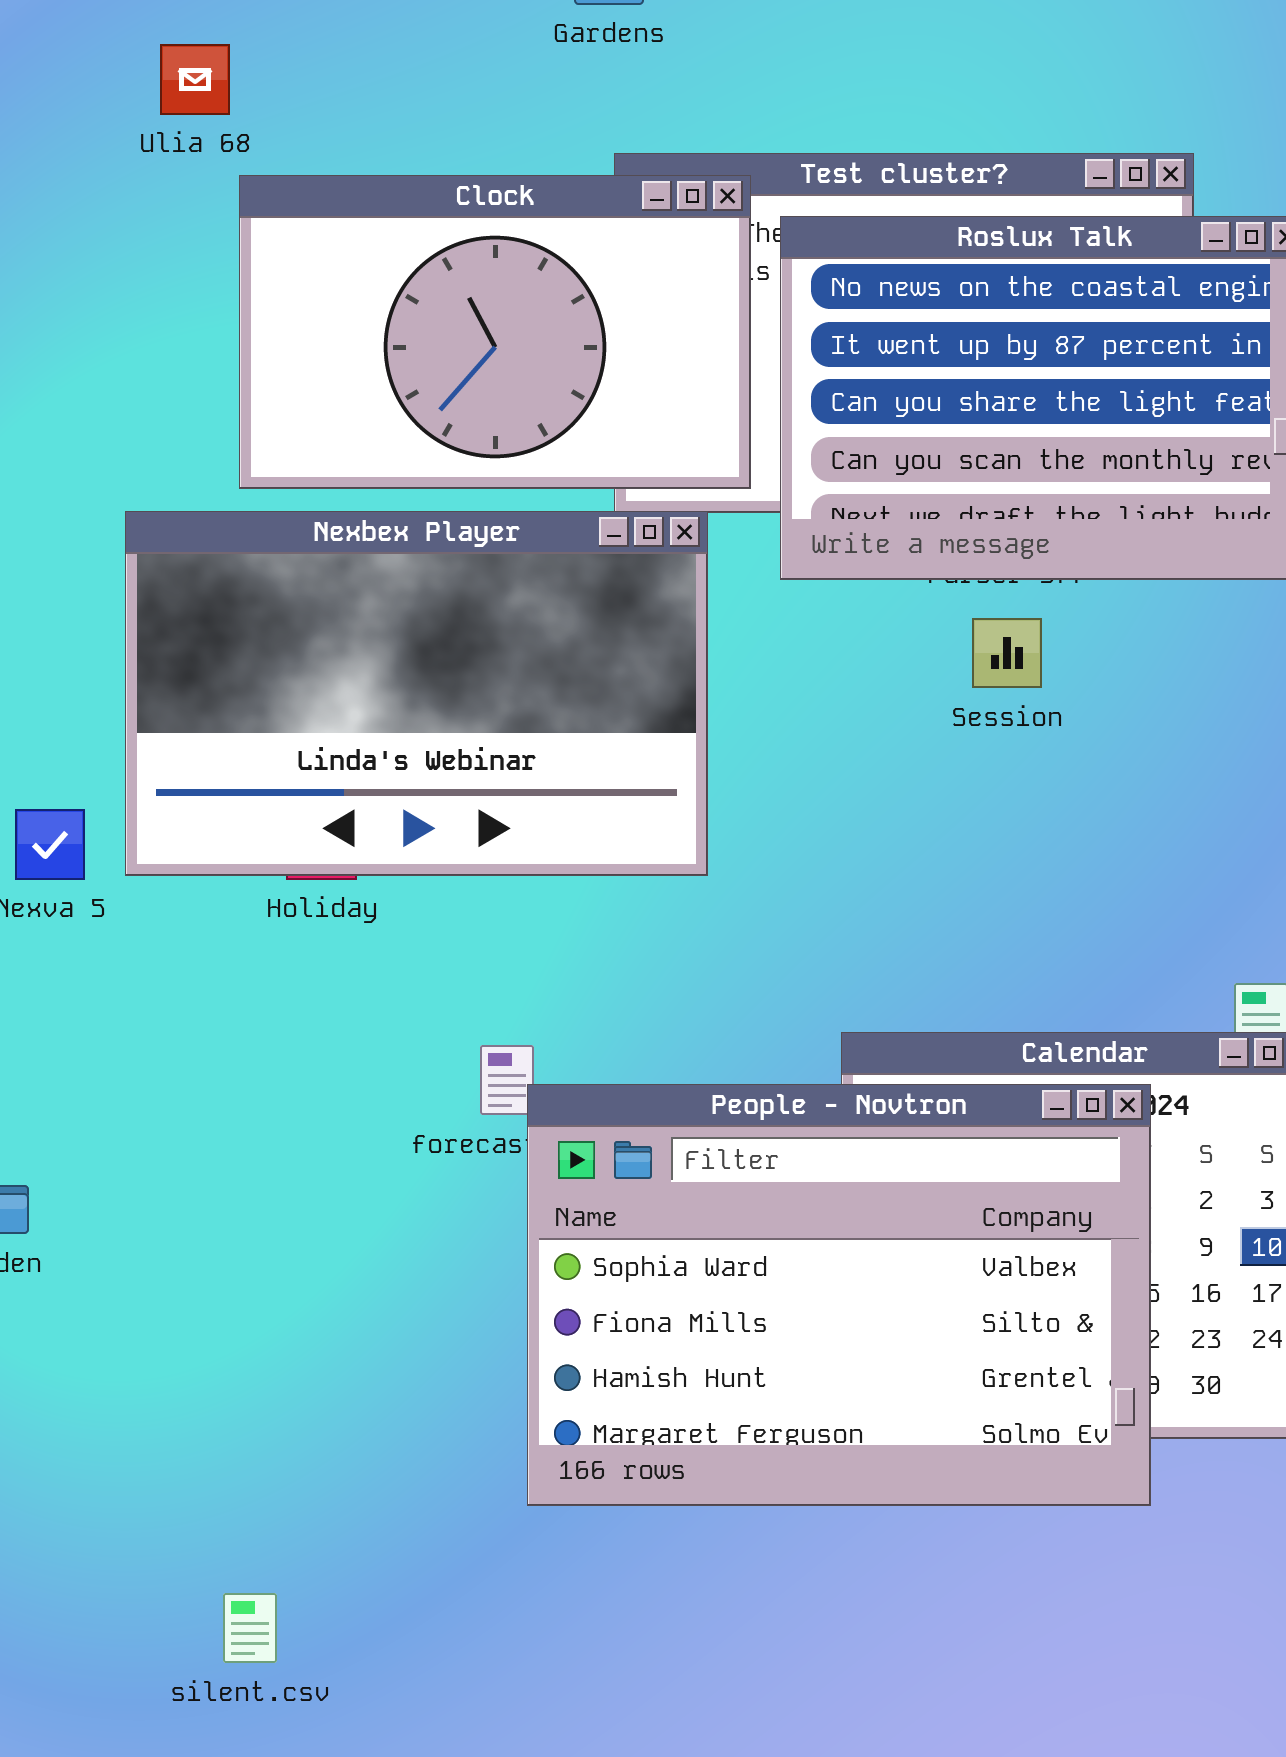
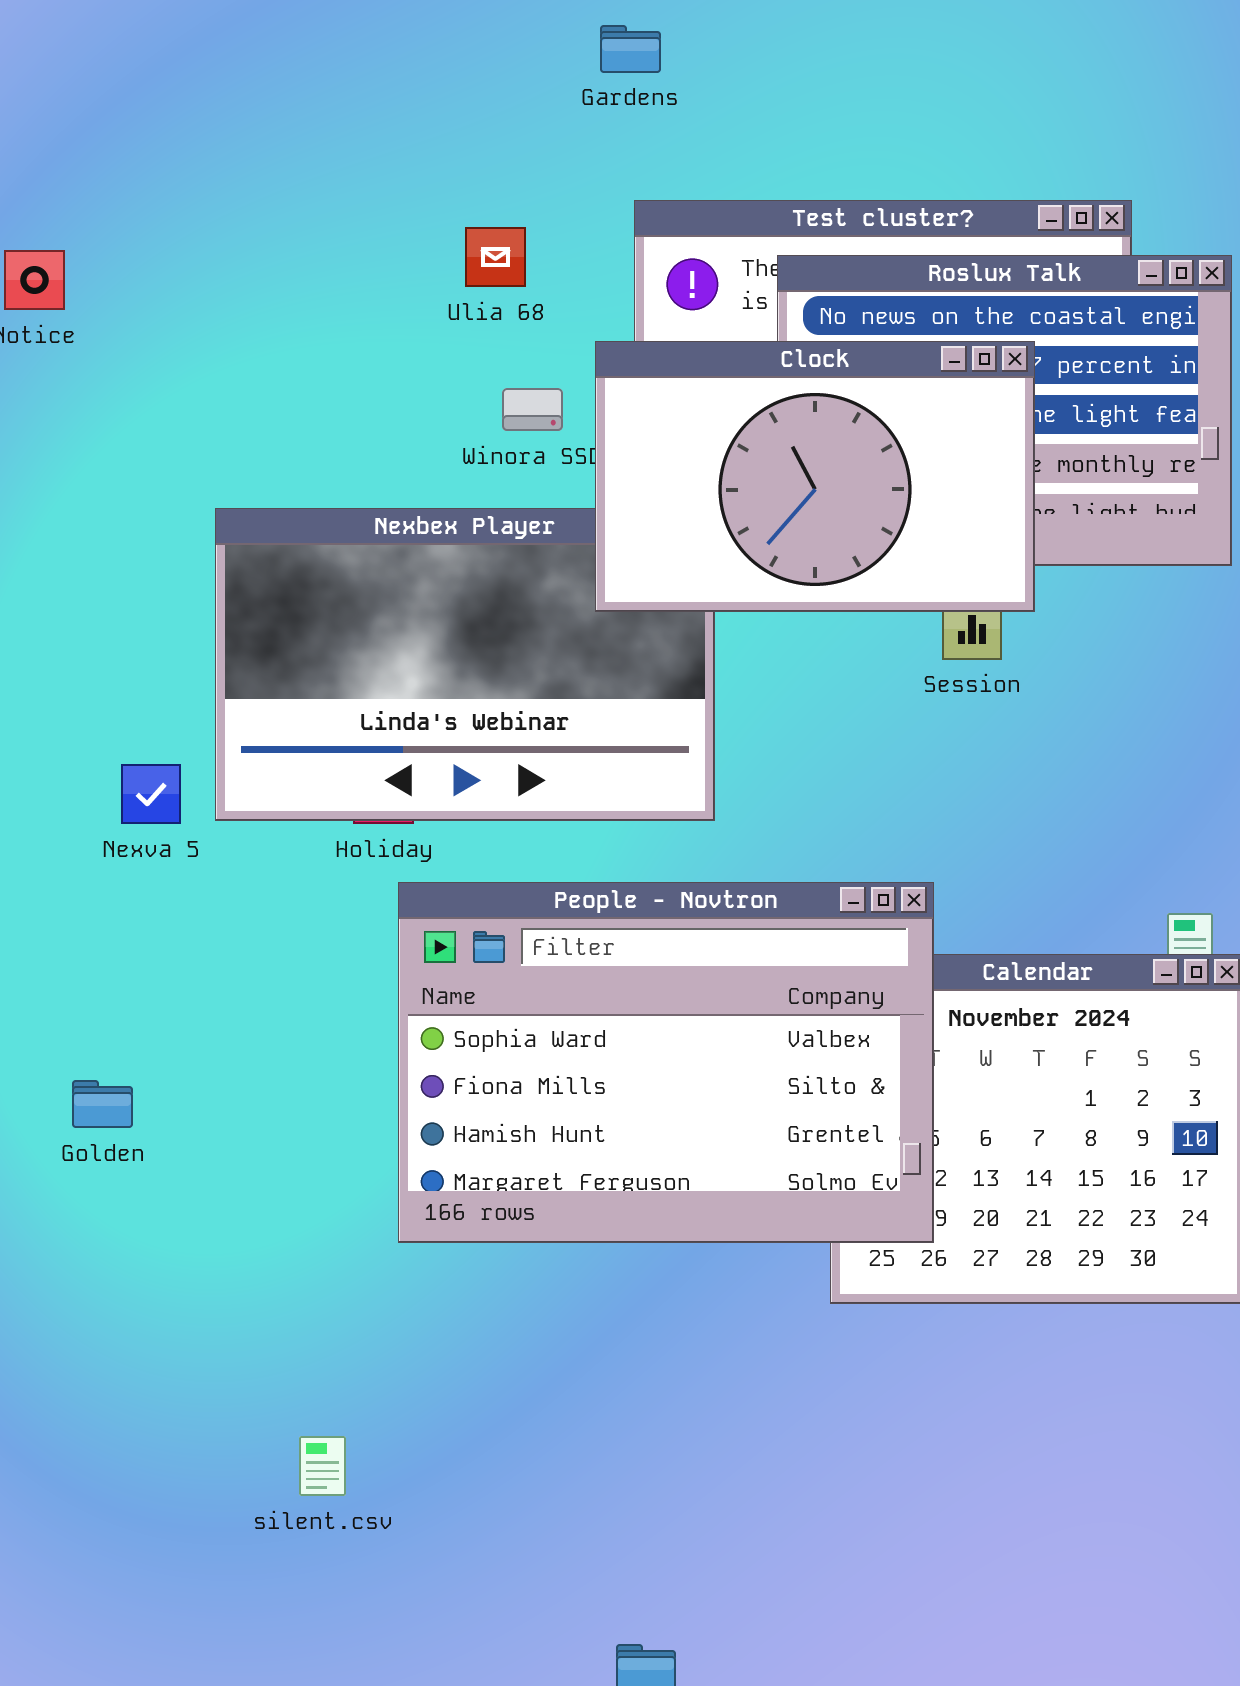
Ulia 68: [160,44,230,115] -> [465,227,526,287], moved
Clock: [239,175,751,489] -> [595,341,1035,612], moved
People - Novtron: [527,1084,1151,1506] -> [398,882,934,1243], moved

